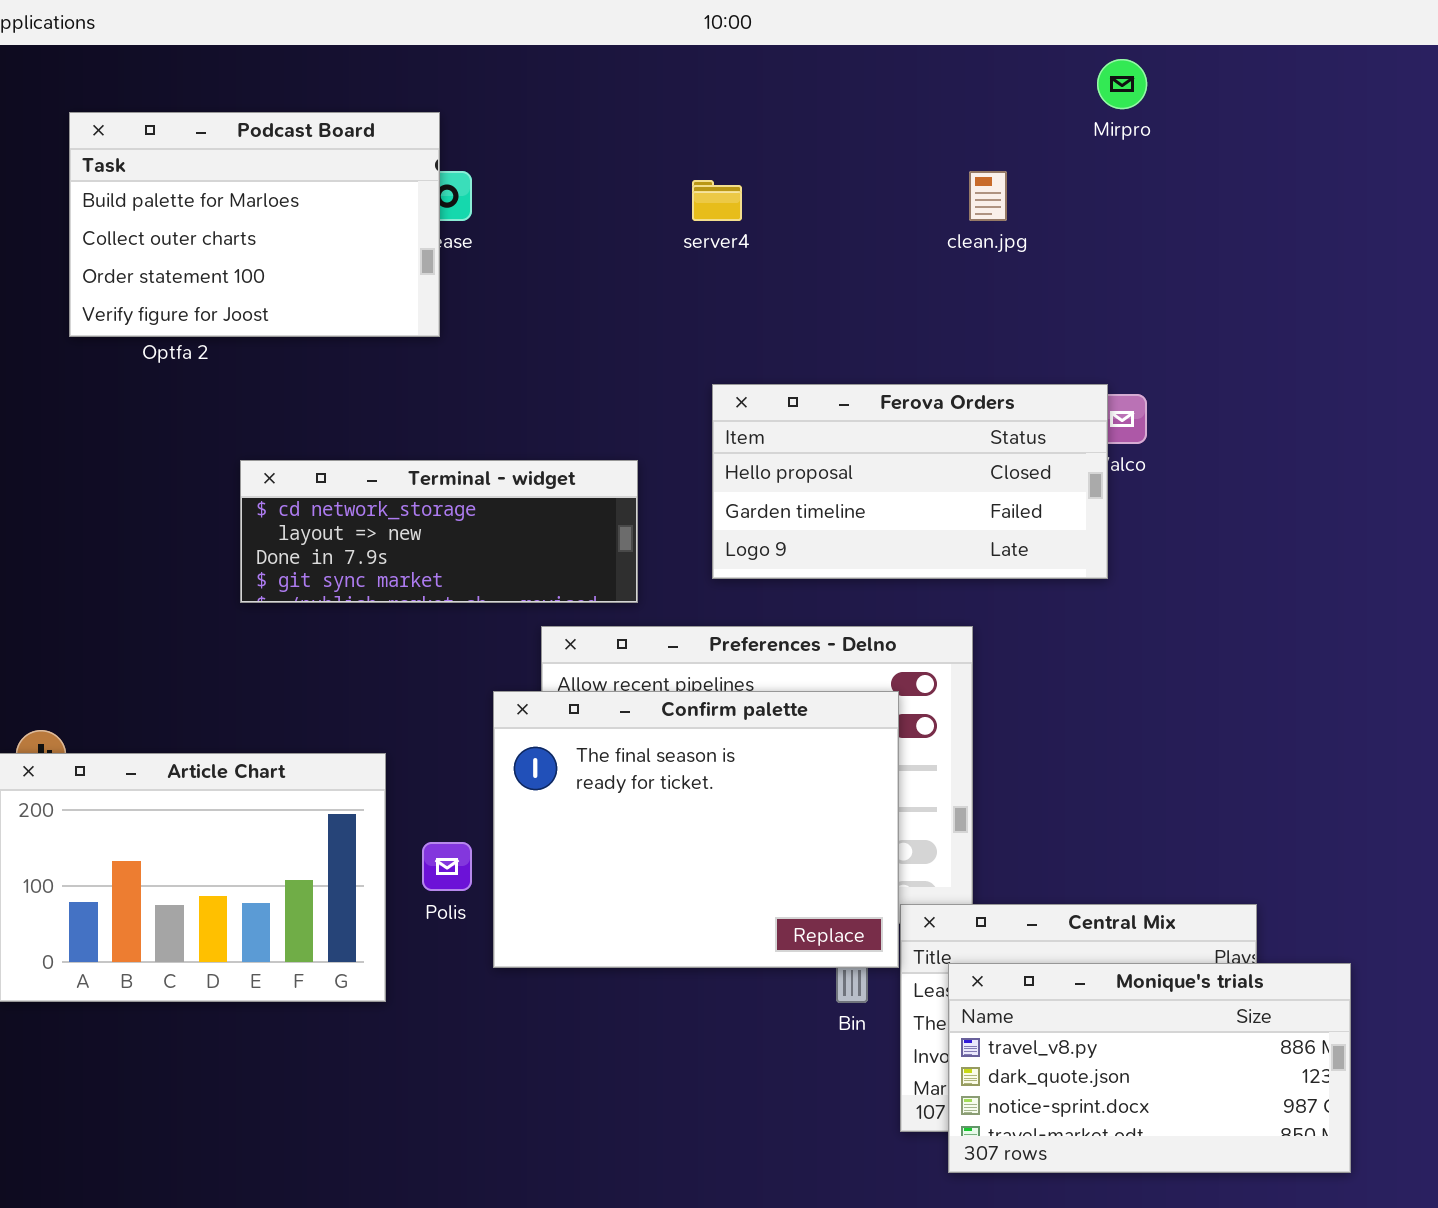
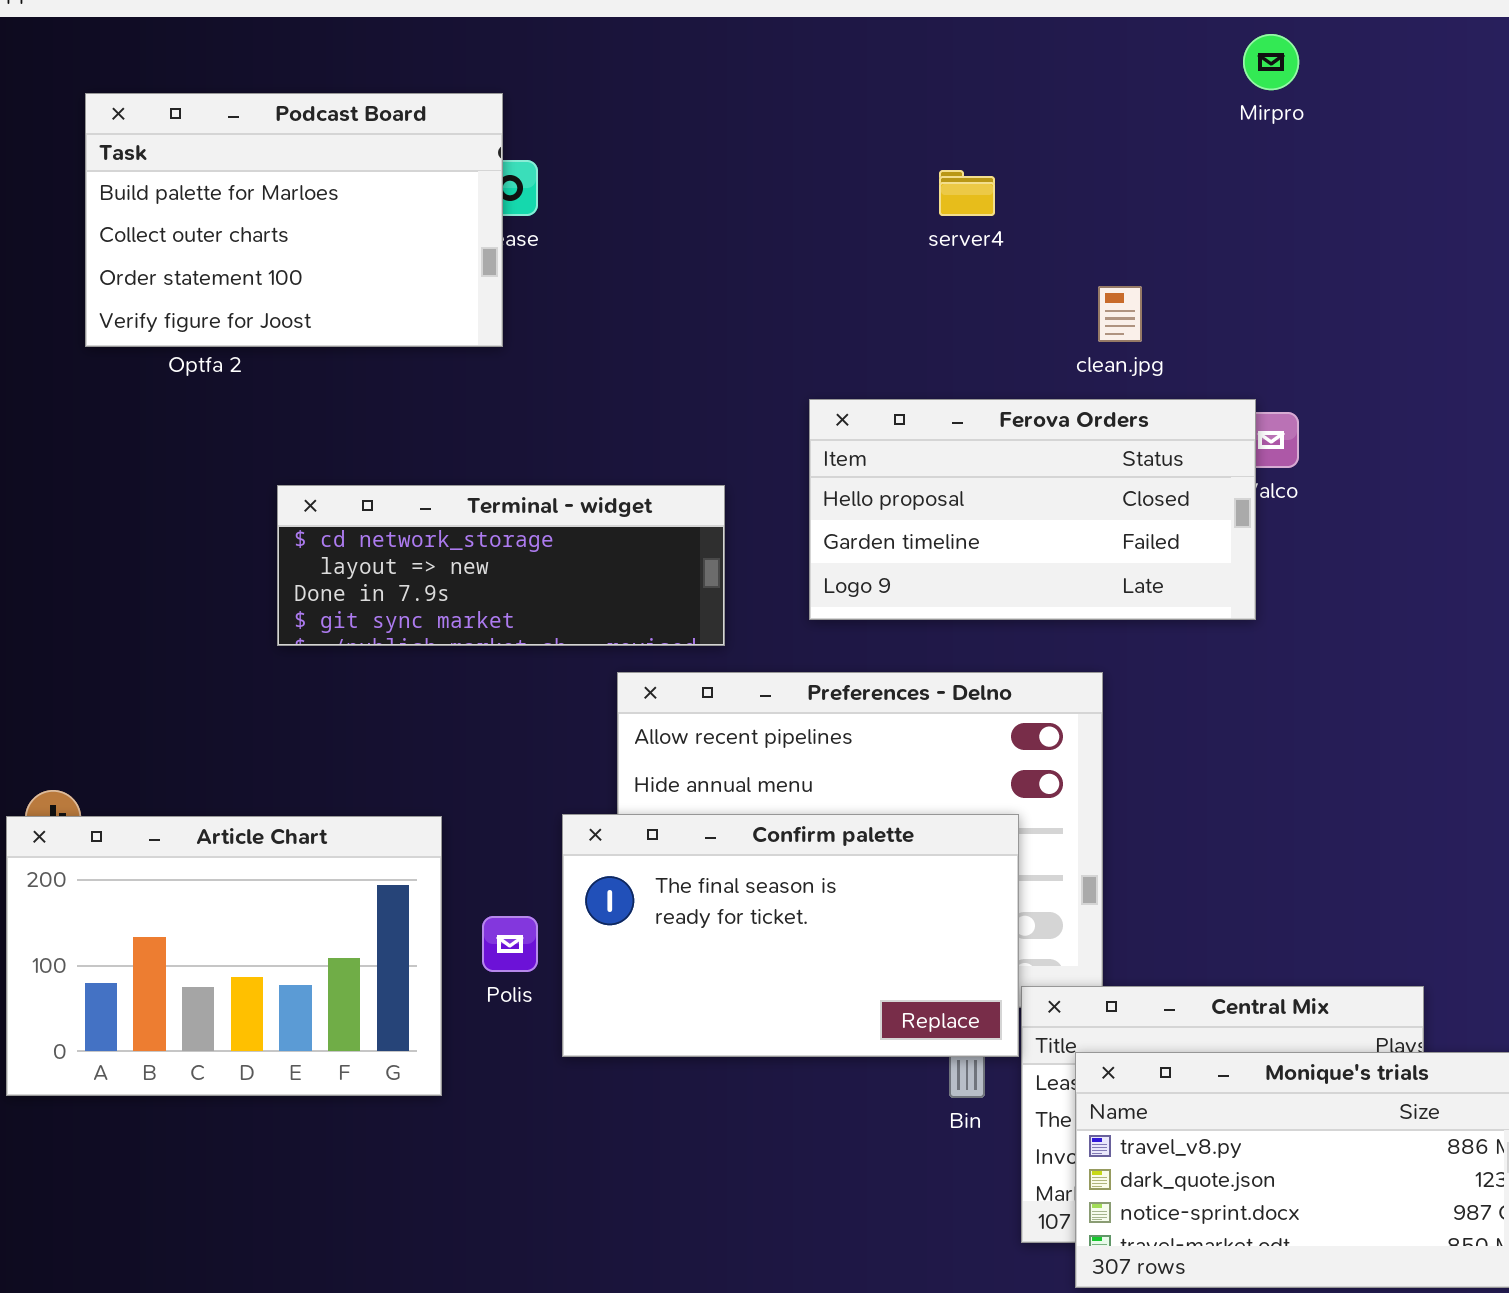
clean.jpg: [969,171,1007,221] -> [1098,286,1142,342], moved
server4: [692,180,742,221] -> [939,170,995,216], moved
Confirm palette: [493,691,899,968] -> [562,814,1019,1057], resized

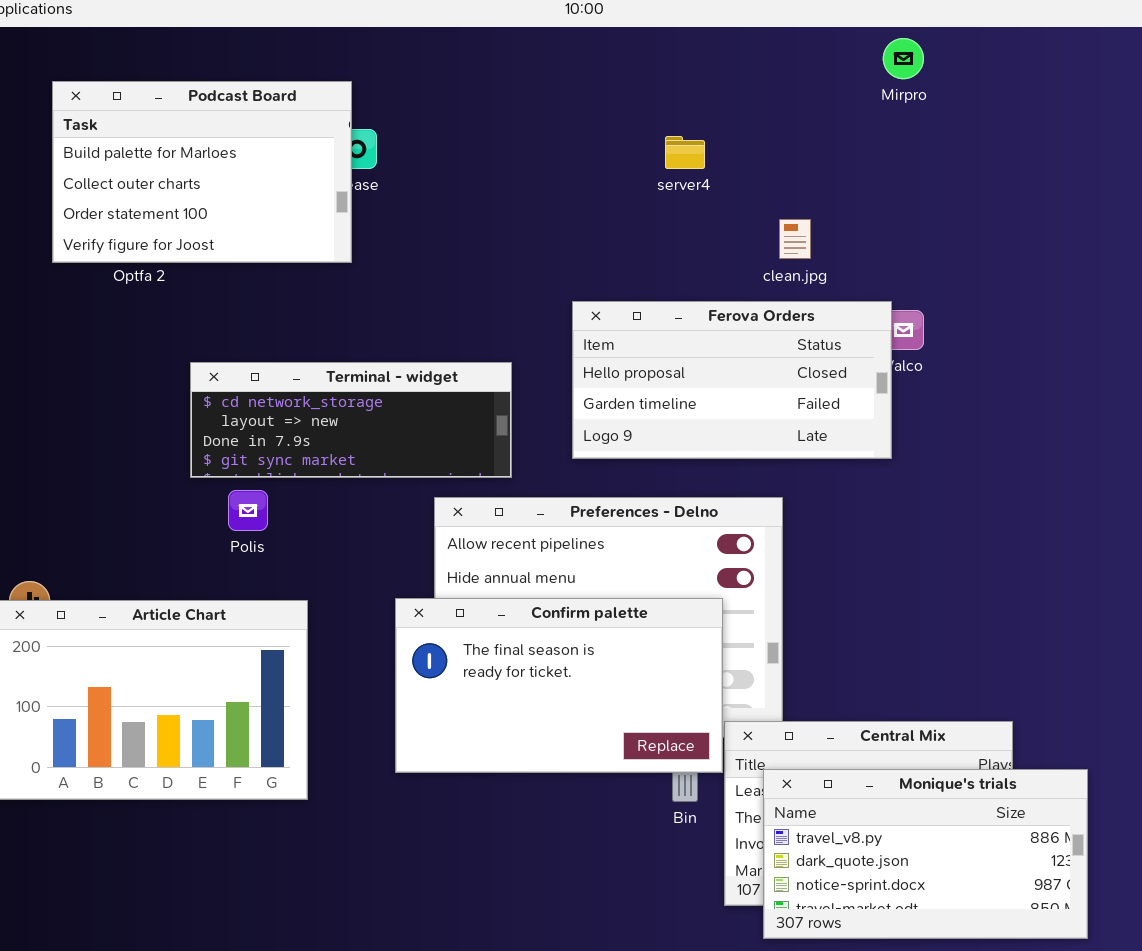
Polis: [482,916,538,972] -> [228,490,268,531], moved

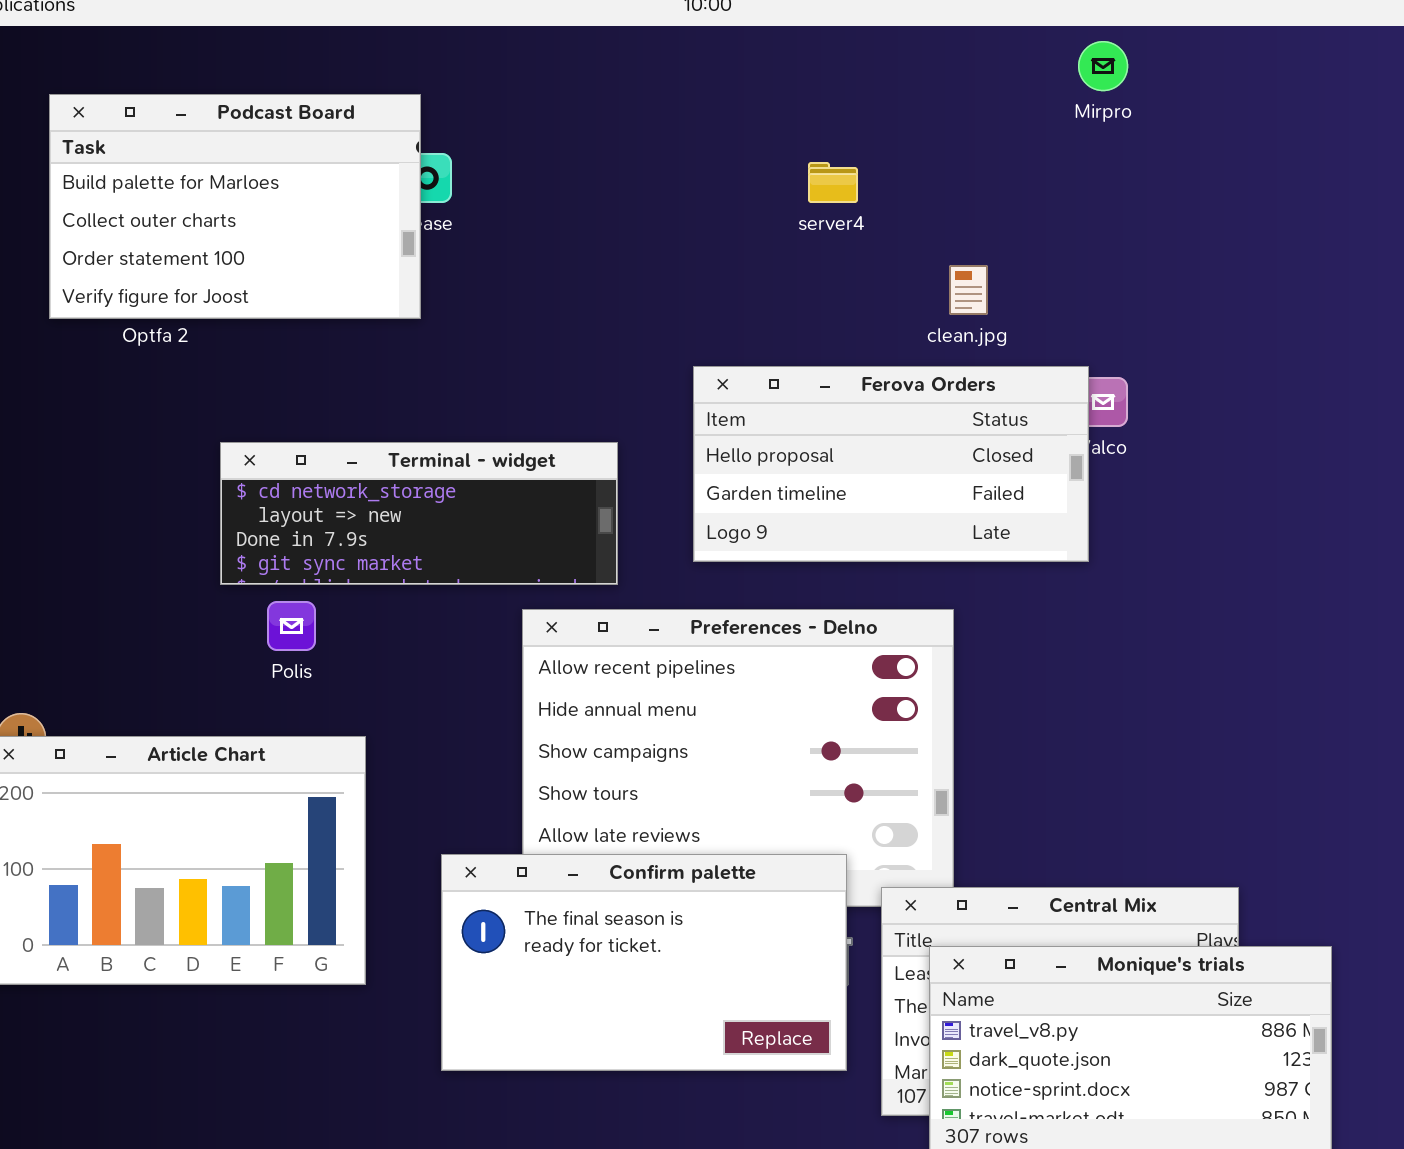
Confirm palette: [395,598,723,773] -> [441,854,847,1071], moved

